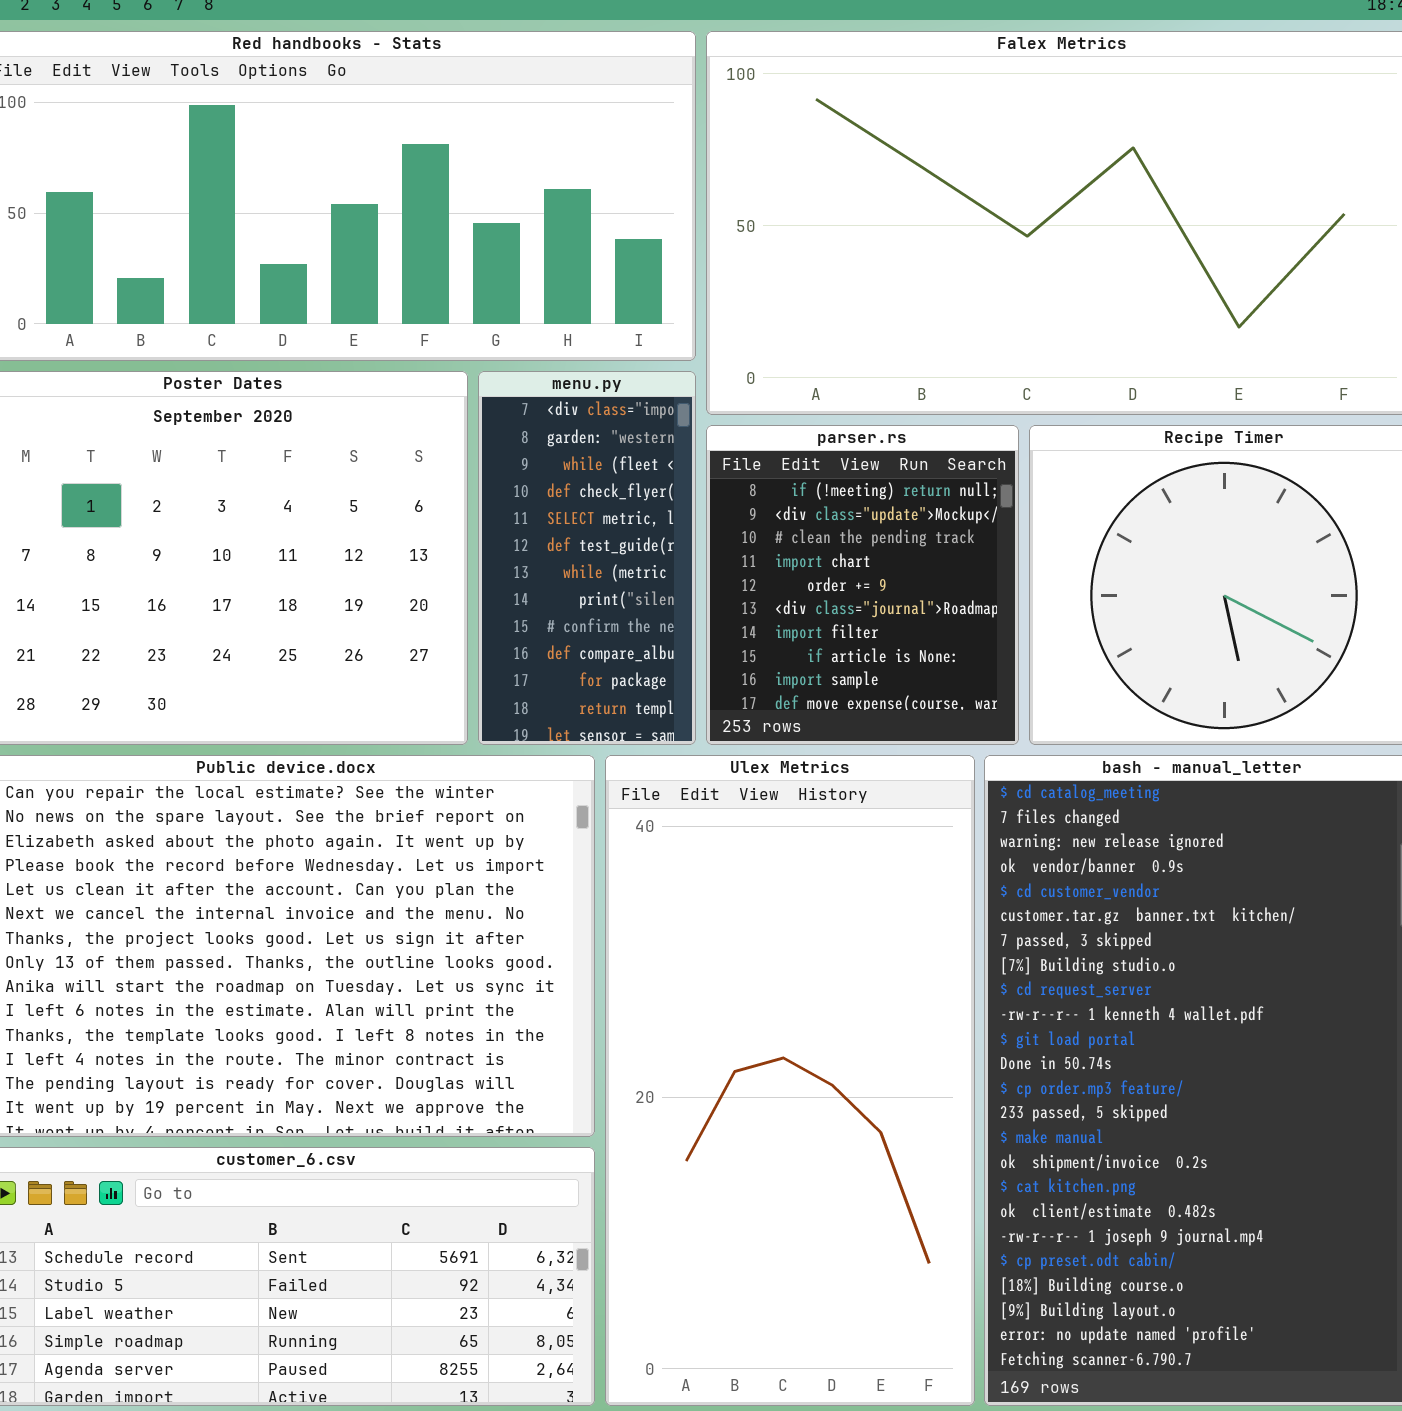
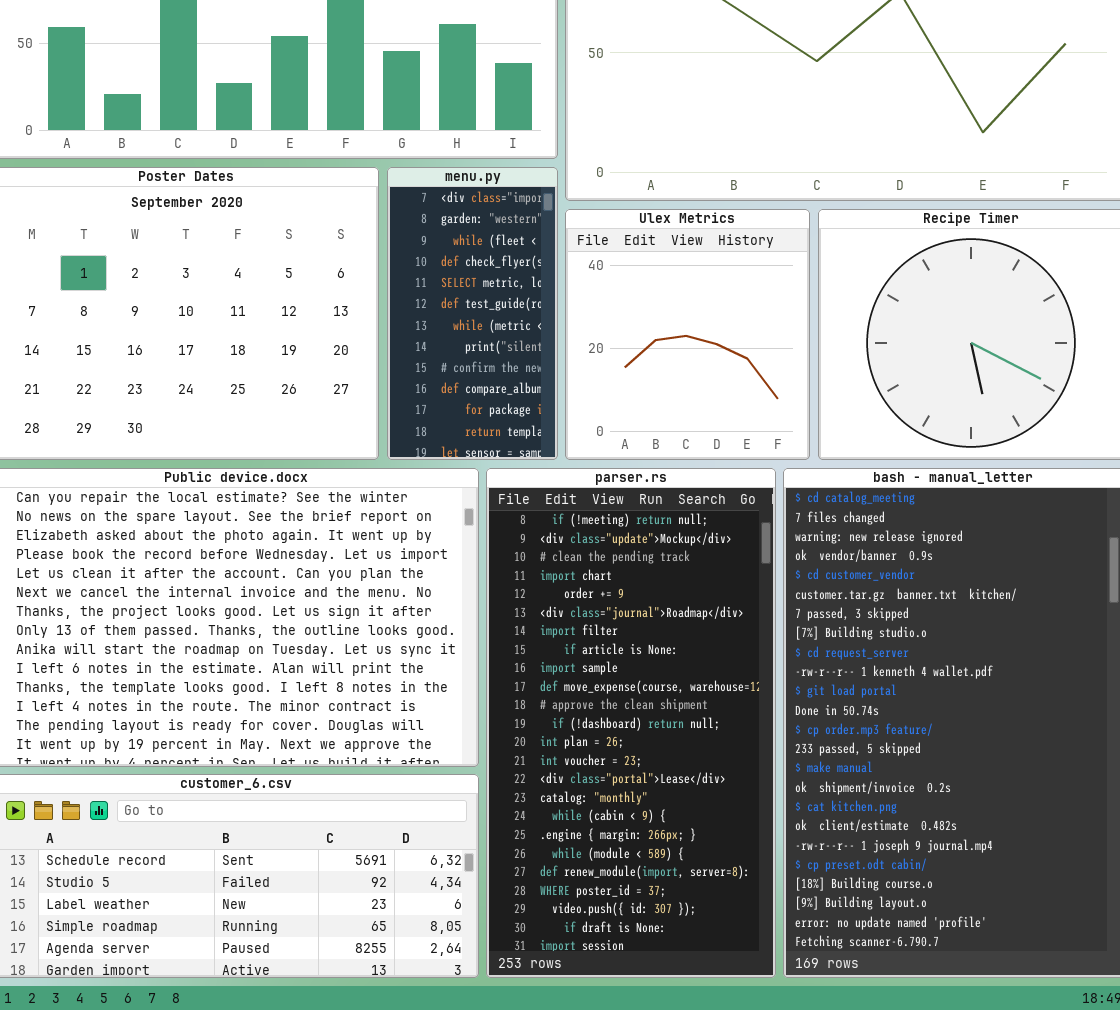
parser.rs: [706,425,1019,745] -> [486,468,776,978], moved, resized
Ulex Metrics: [605,755,975,1406] -> [565,209,810,460], moved, resized

